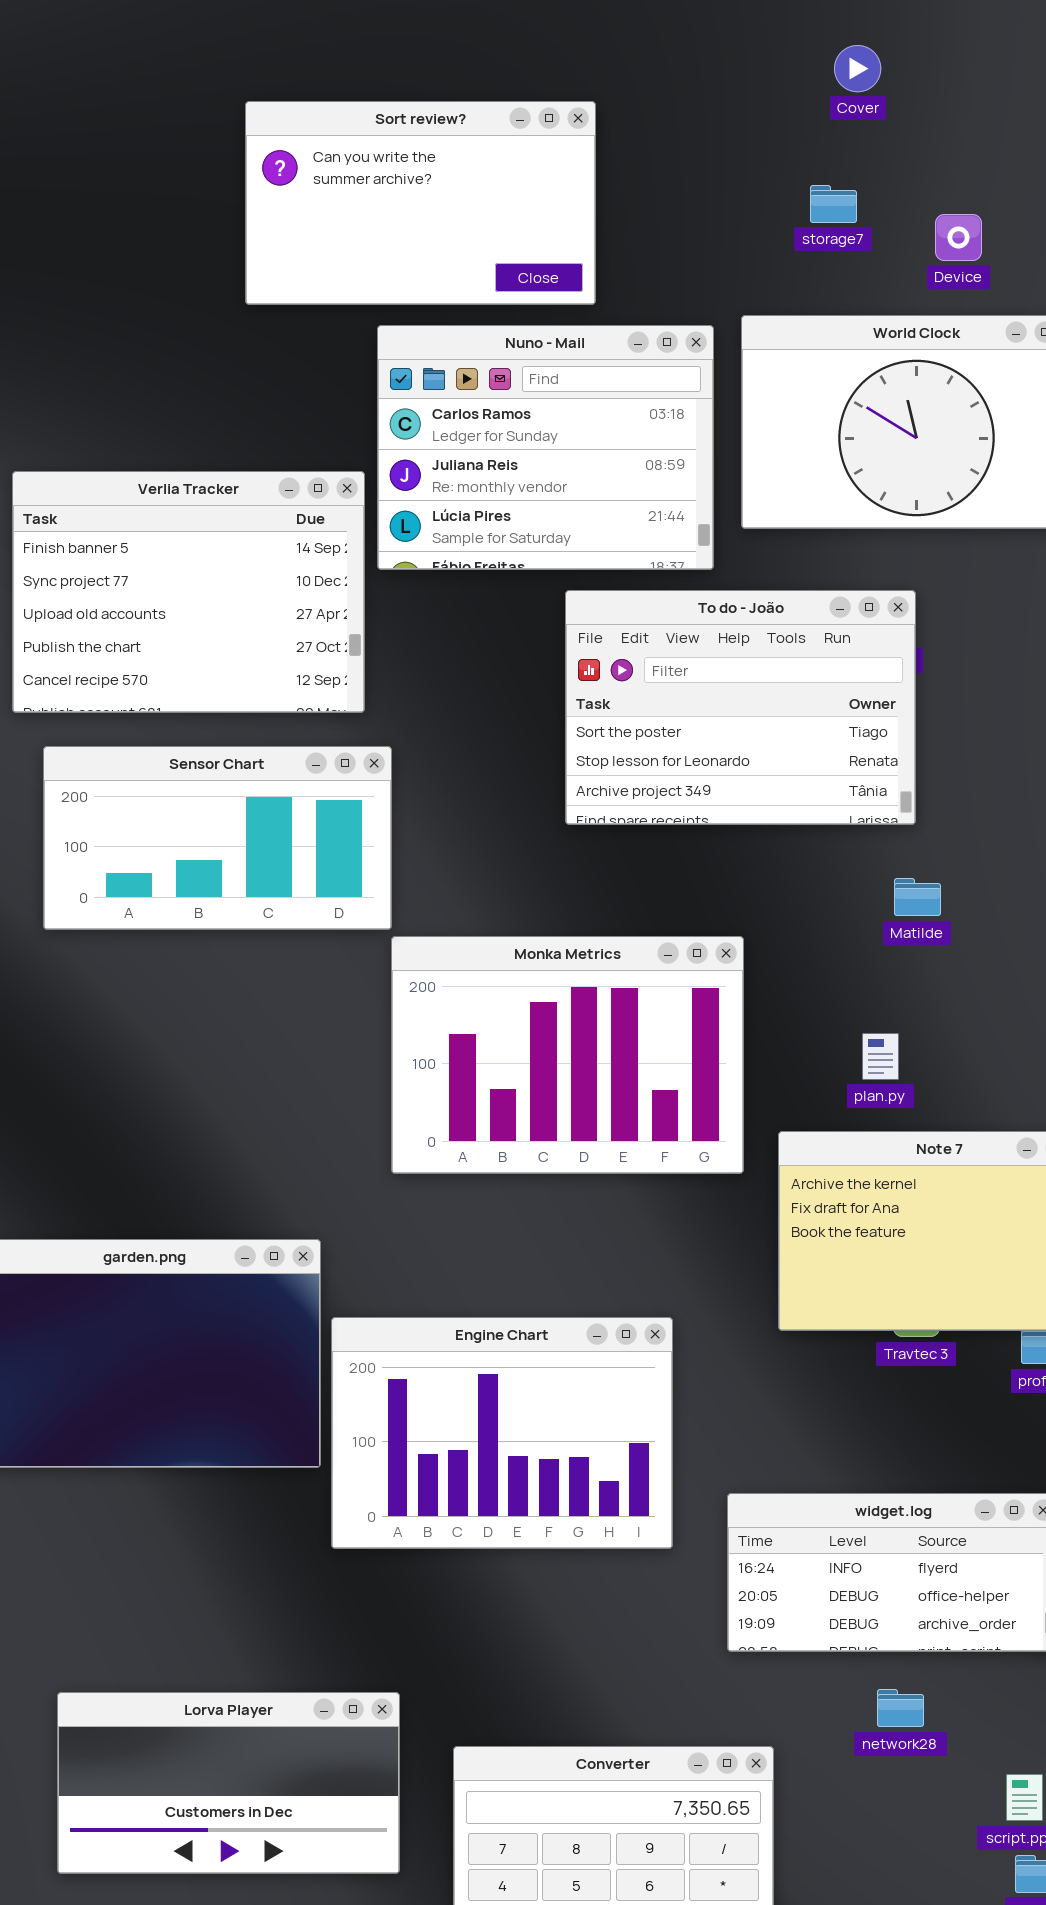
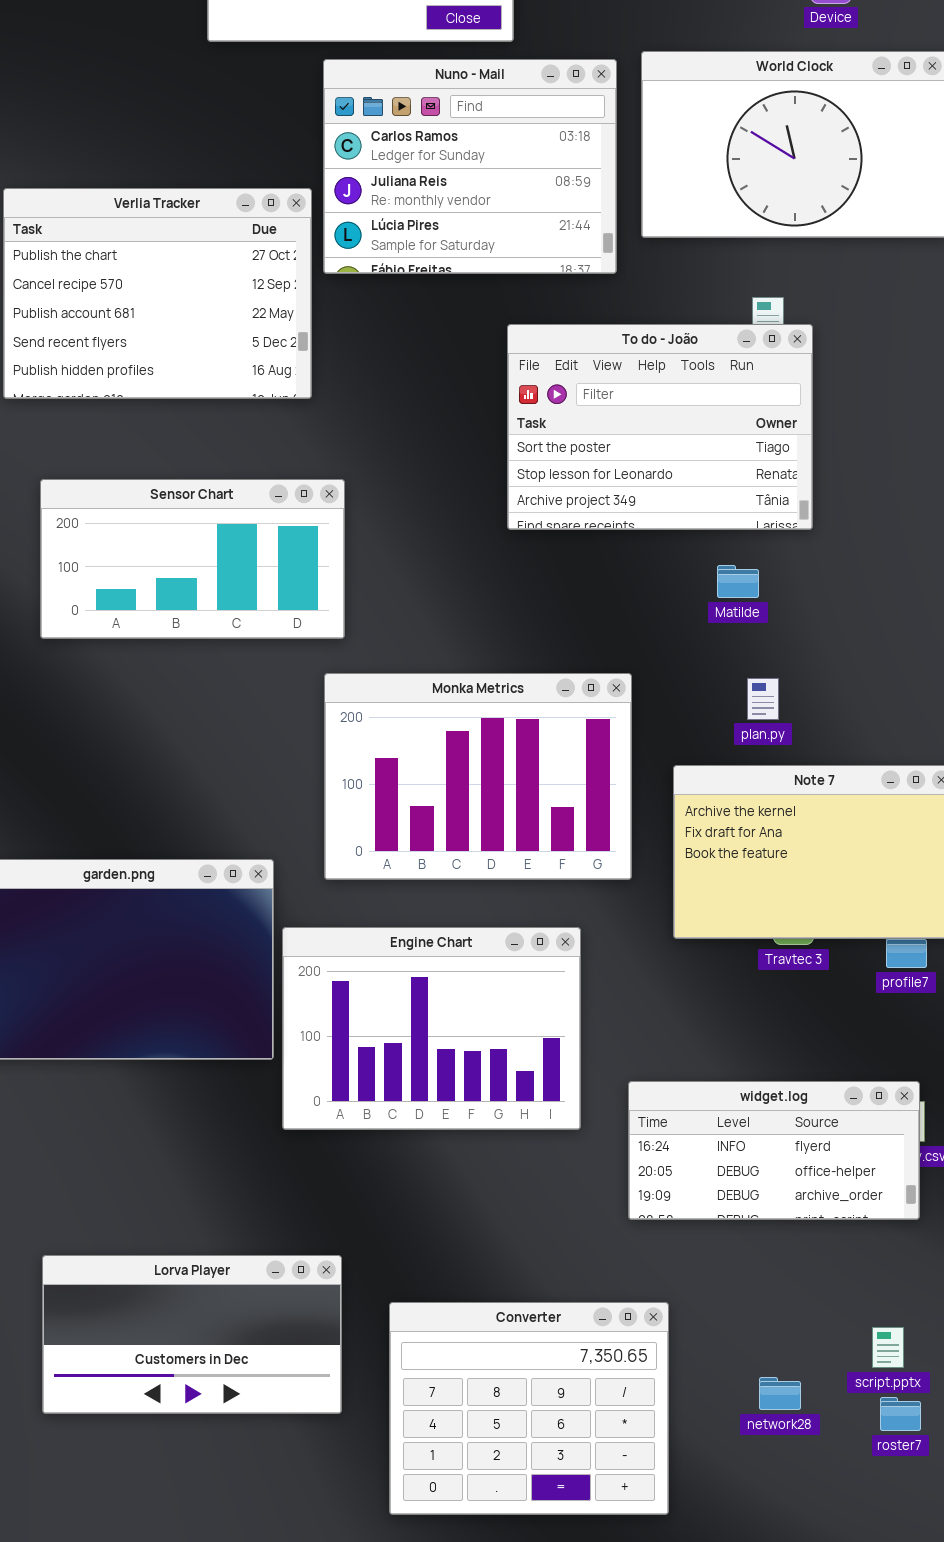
Verlia Tracker: [12,471,365,713] -> [3,188,312,399], scrolled down 3 rows
To do - João: [565,590,916,825] -> [507,324,813,530], moved
Sensor Chart: [43,746,392,930] -> [40,479,345,639], moved
Matilde: [894,878,941,916] -> [717,565,759,598], moved
Monka Metrics: [391,936,744,1174] -> [324,673,632,880], moved
network28: [877,1689,924,1727] -> [759,1377,801,1410], moved

